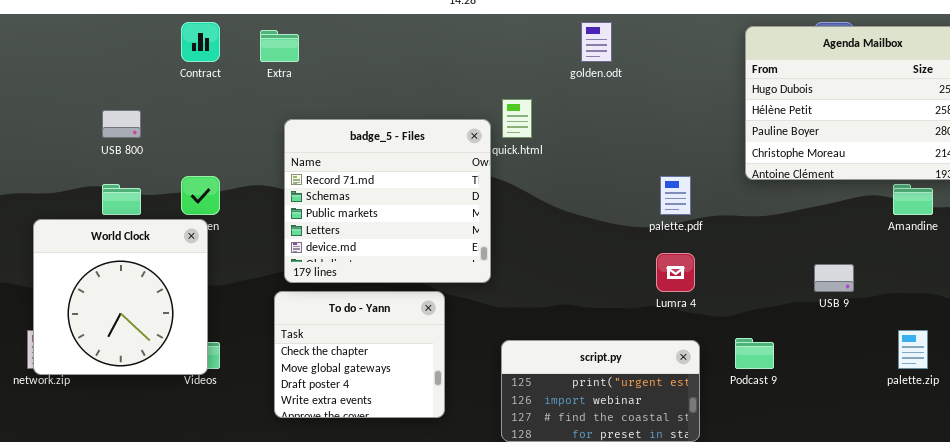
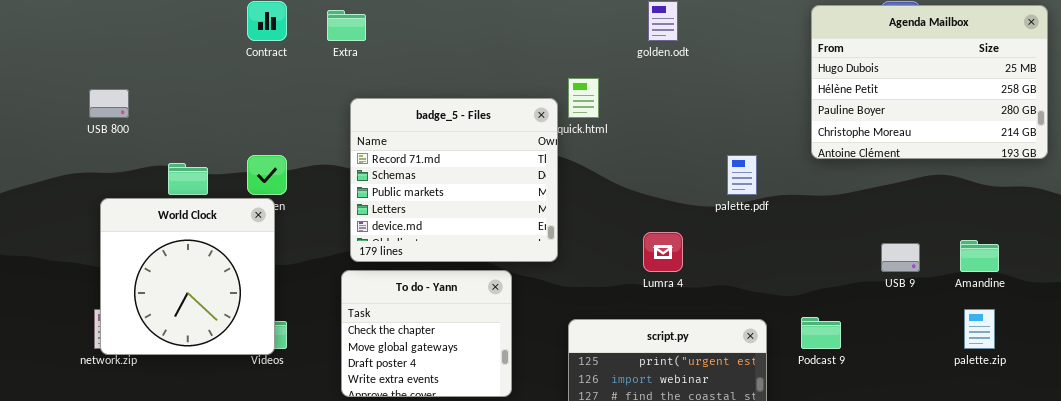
USB 800: [102,110,141,138] -> [89,89,129,118], moved
Amandine: [893,184,933,215] -> [960,240,999,272], moved
Lumra 4: [656,253,695,292] -> [643,232,683,272], moved

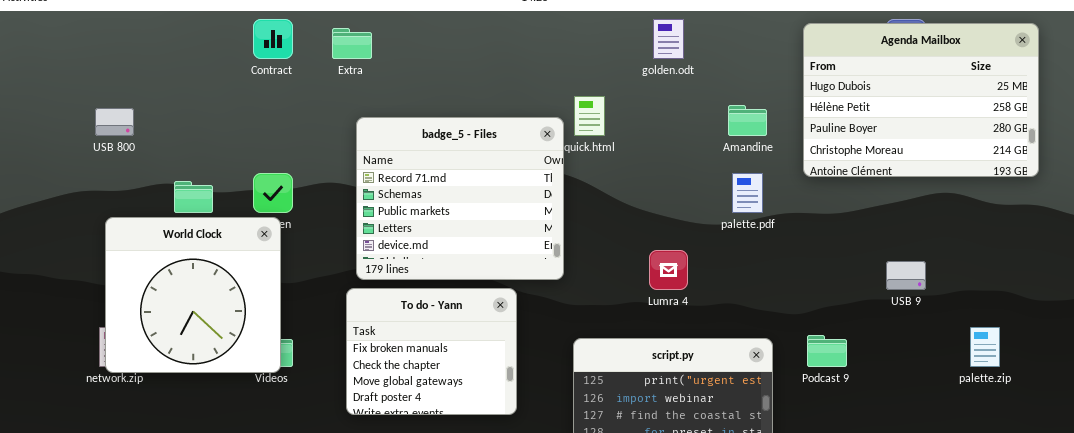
Agenda Mailbox: [811,5,1048,159] -> [803,23,1039,177], moved
Amandine: [960,240,999,272] -> [728,105,767,136], moved
To do - Yann: [341,270,512,397] -> [346,288,517,415], scrolled up 1 row

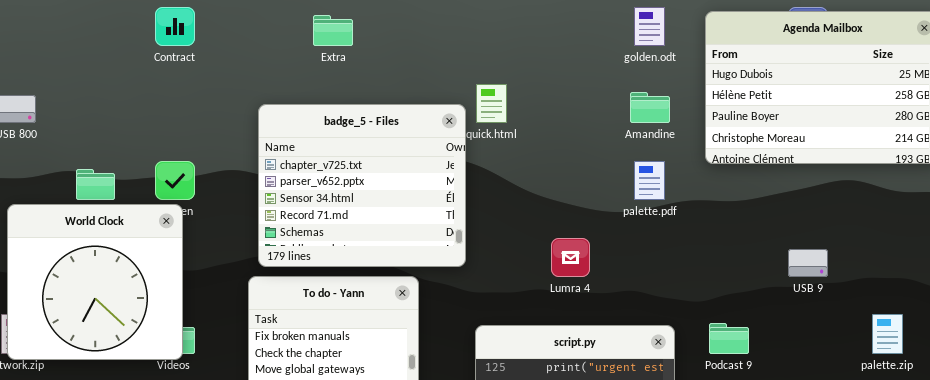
golden.odt: [653,19,684,59] -> [634,7,665,46], moved
Extra: [332,28,372,59] -> [313,15,353,46], moved
badge_5 - Files: [356,117,564,280] -> [258,104,466,267], scrolled up 3 rows

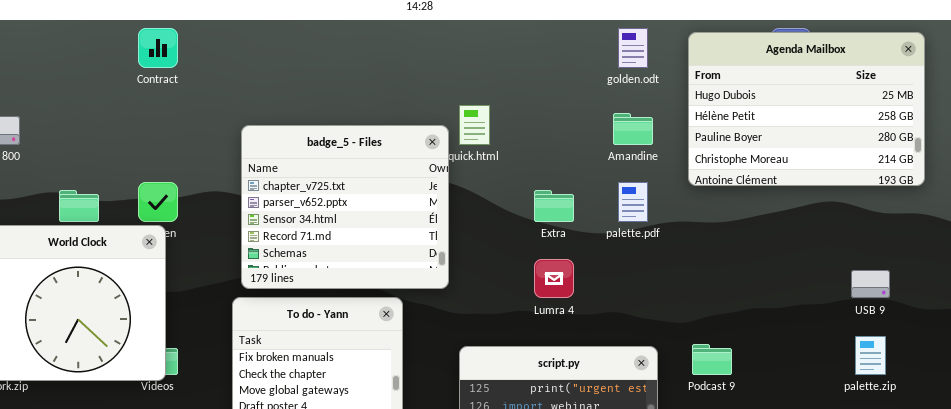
Extra: [313,15,353,46] -> [534,190,574,222], moved
USB 9: [788,249,828,277] -> [851,270,890,298], moved

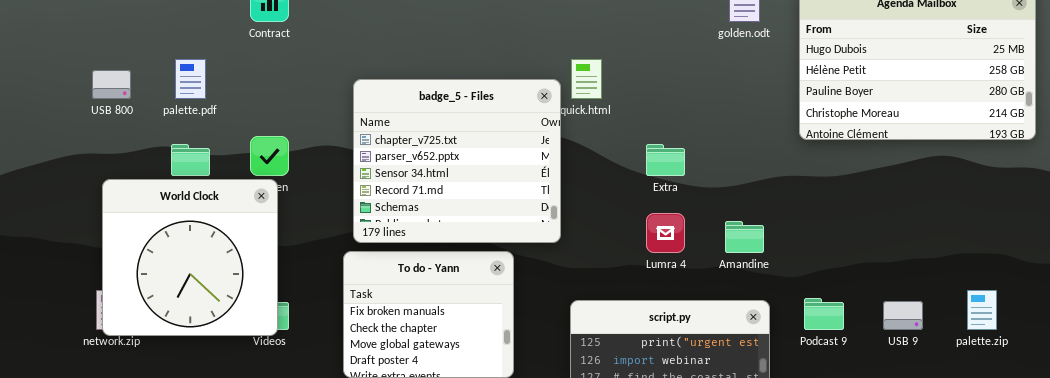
Amandine: [613,113,653,145] -> [725,221,764,253], moved
palette.pdf: [618,182,648,222] -> [175,59,206,99], moved
USB 9: [851,270,890,298] -> [883,301,923,330], moved

